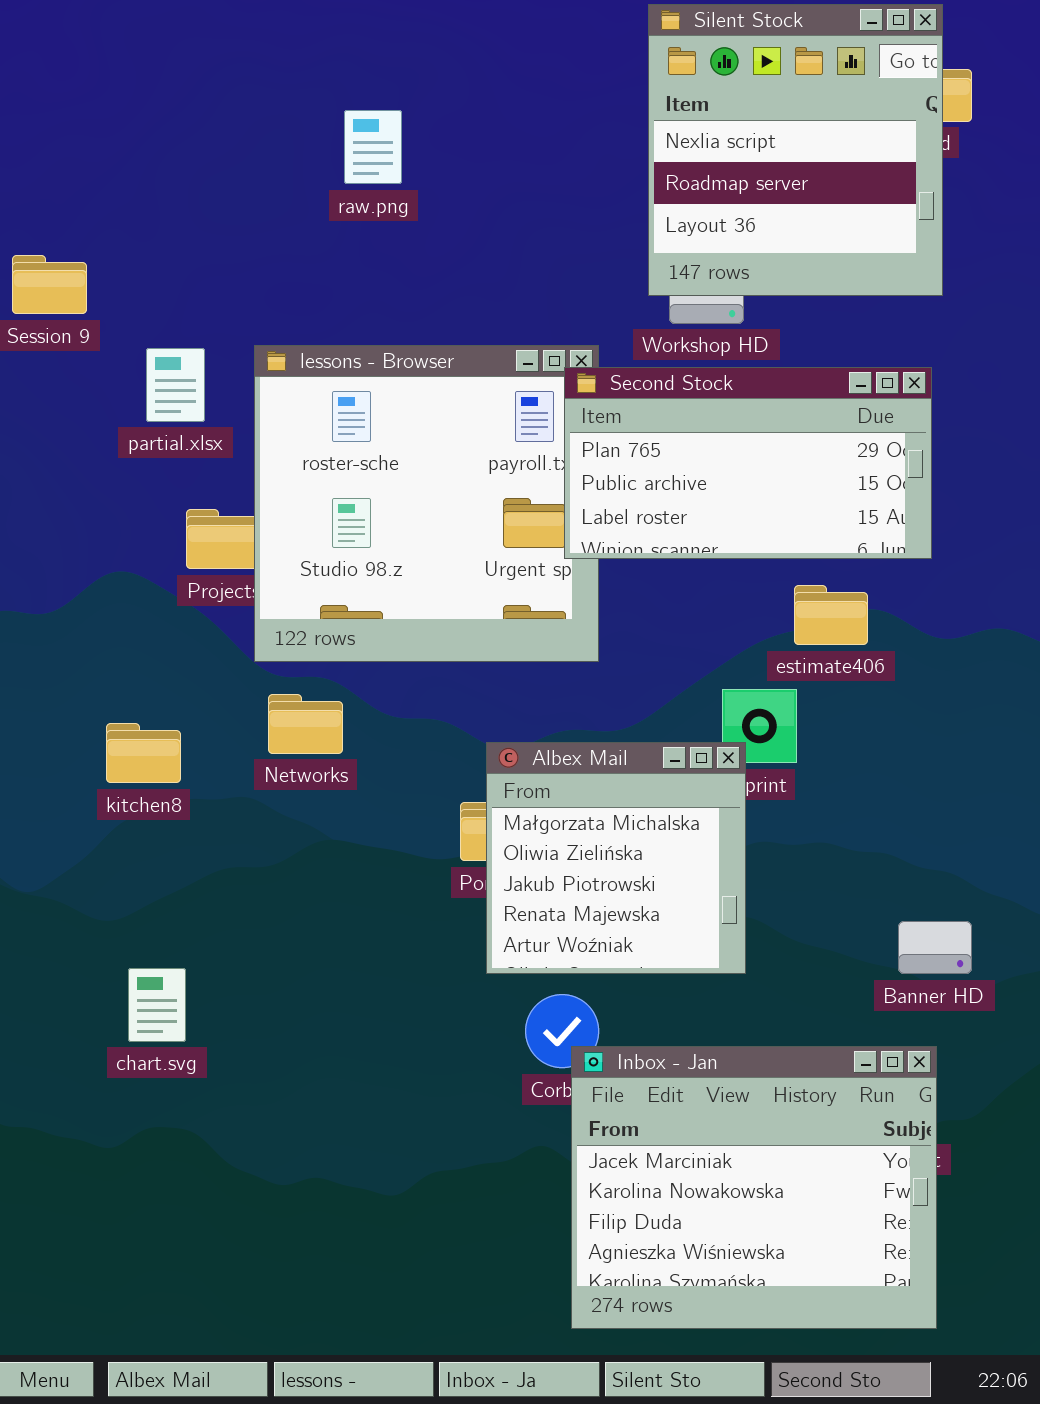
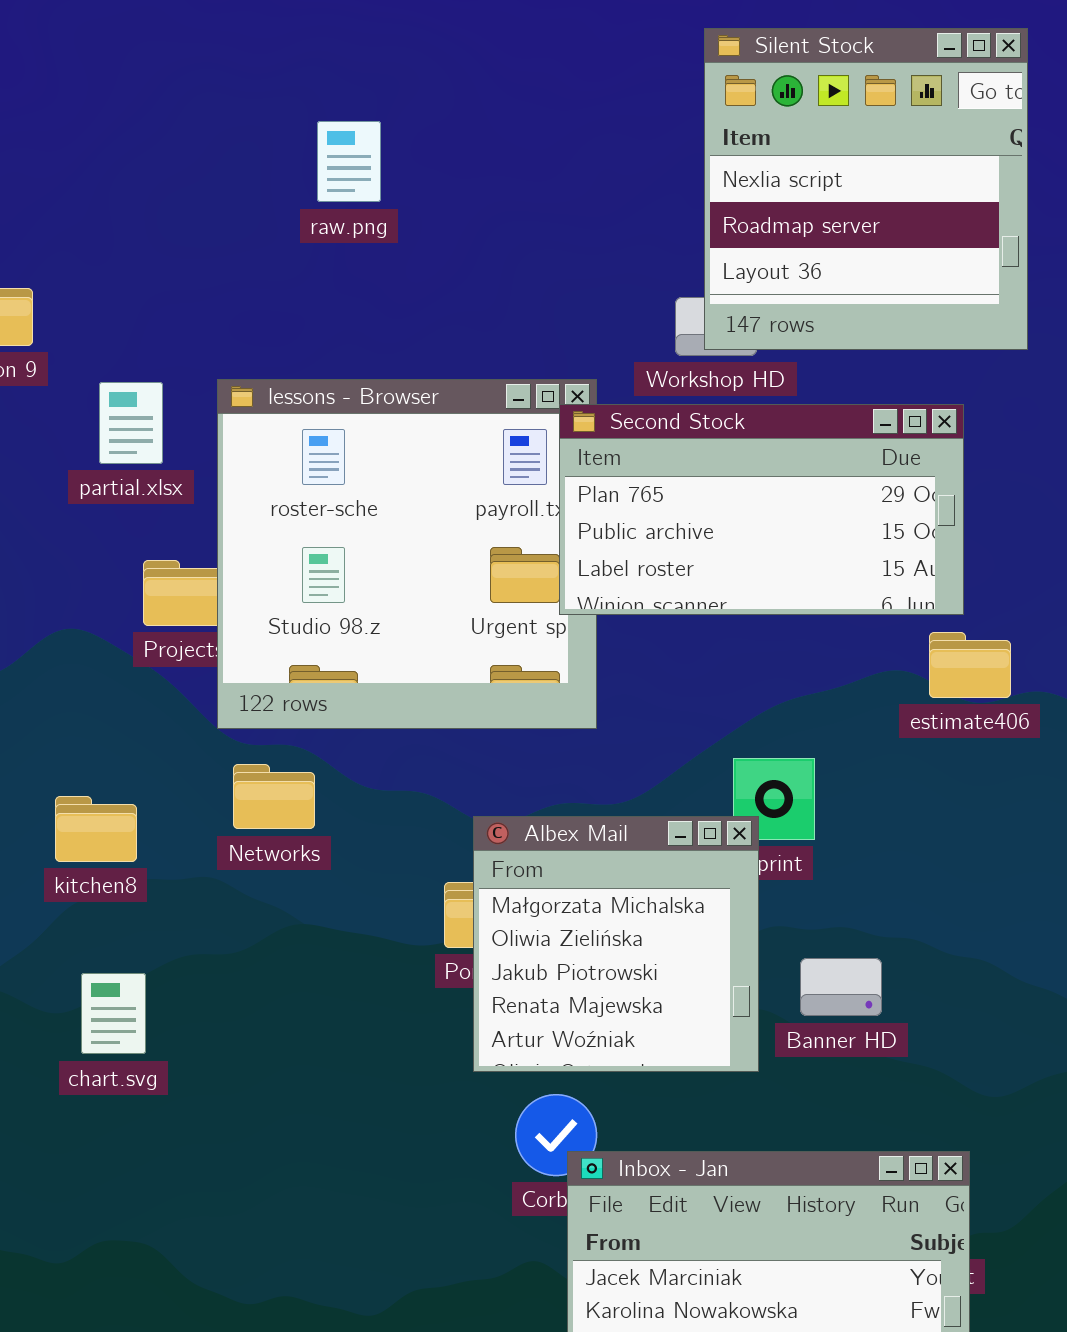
Silent Stock: [648,4,943,296] -> [704,28,1028,350], moved
estimate406: [794,585,868,645] -> [929,632,1011,698], moved
Banner HD: [898,921,972,974] -> [800,958,882,1016], moved
chart.svg: [128,968,186,1042] -> [81,973,146,1054], moved

